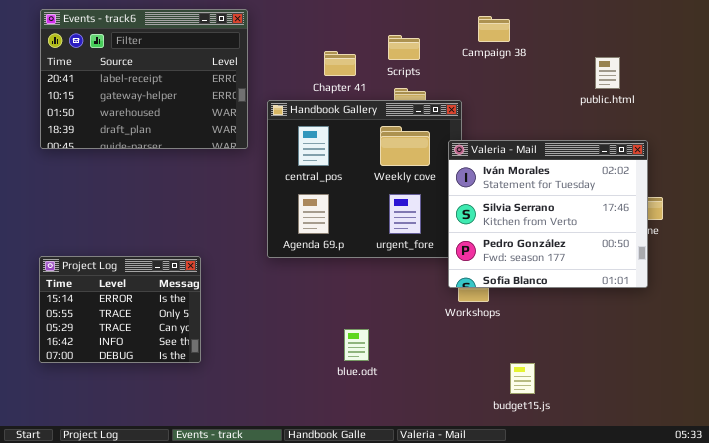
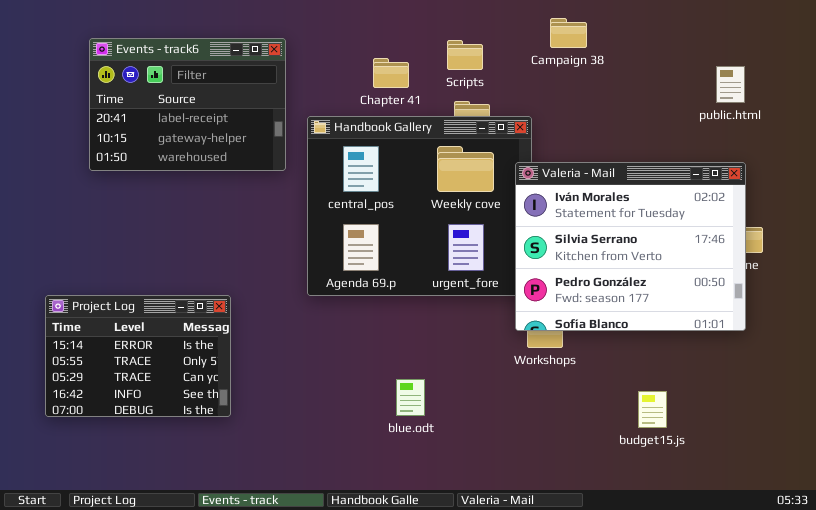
Events - track6: [40,9,248,149] -> [89,38,286,171], resized
public.html: [595,57,620,89] -> [716,66,745,103], moved
budget15.js: [510,363,535,394] -> [638,391,667,428], moved

